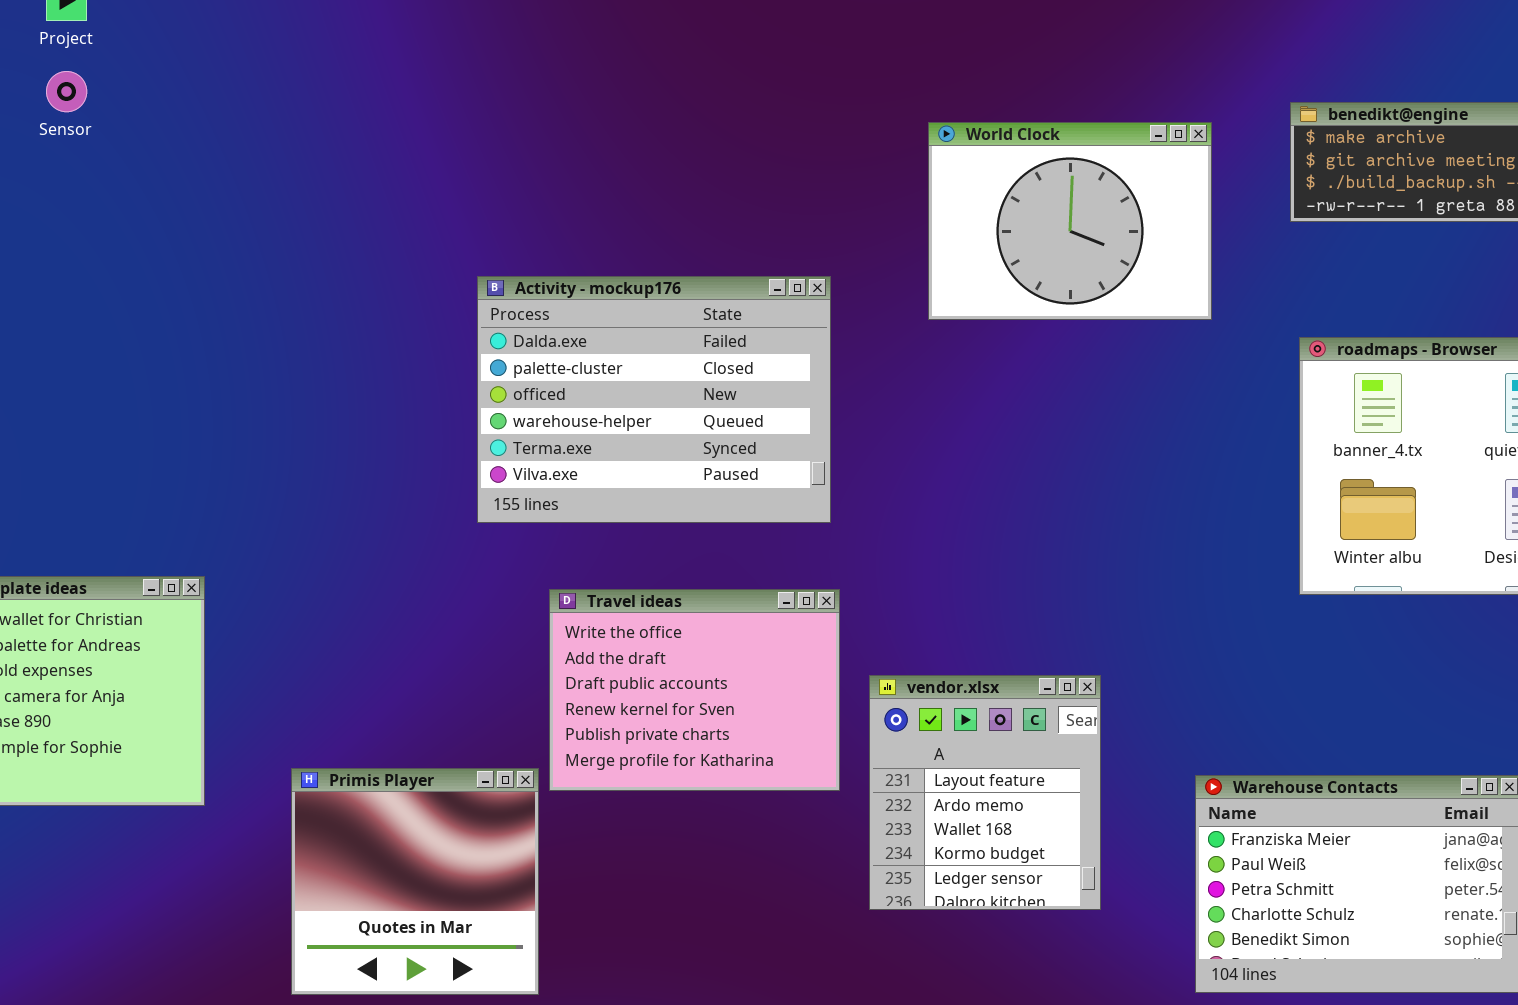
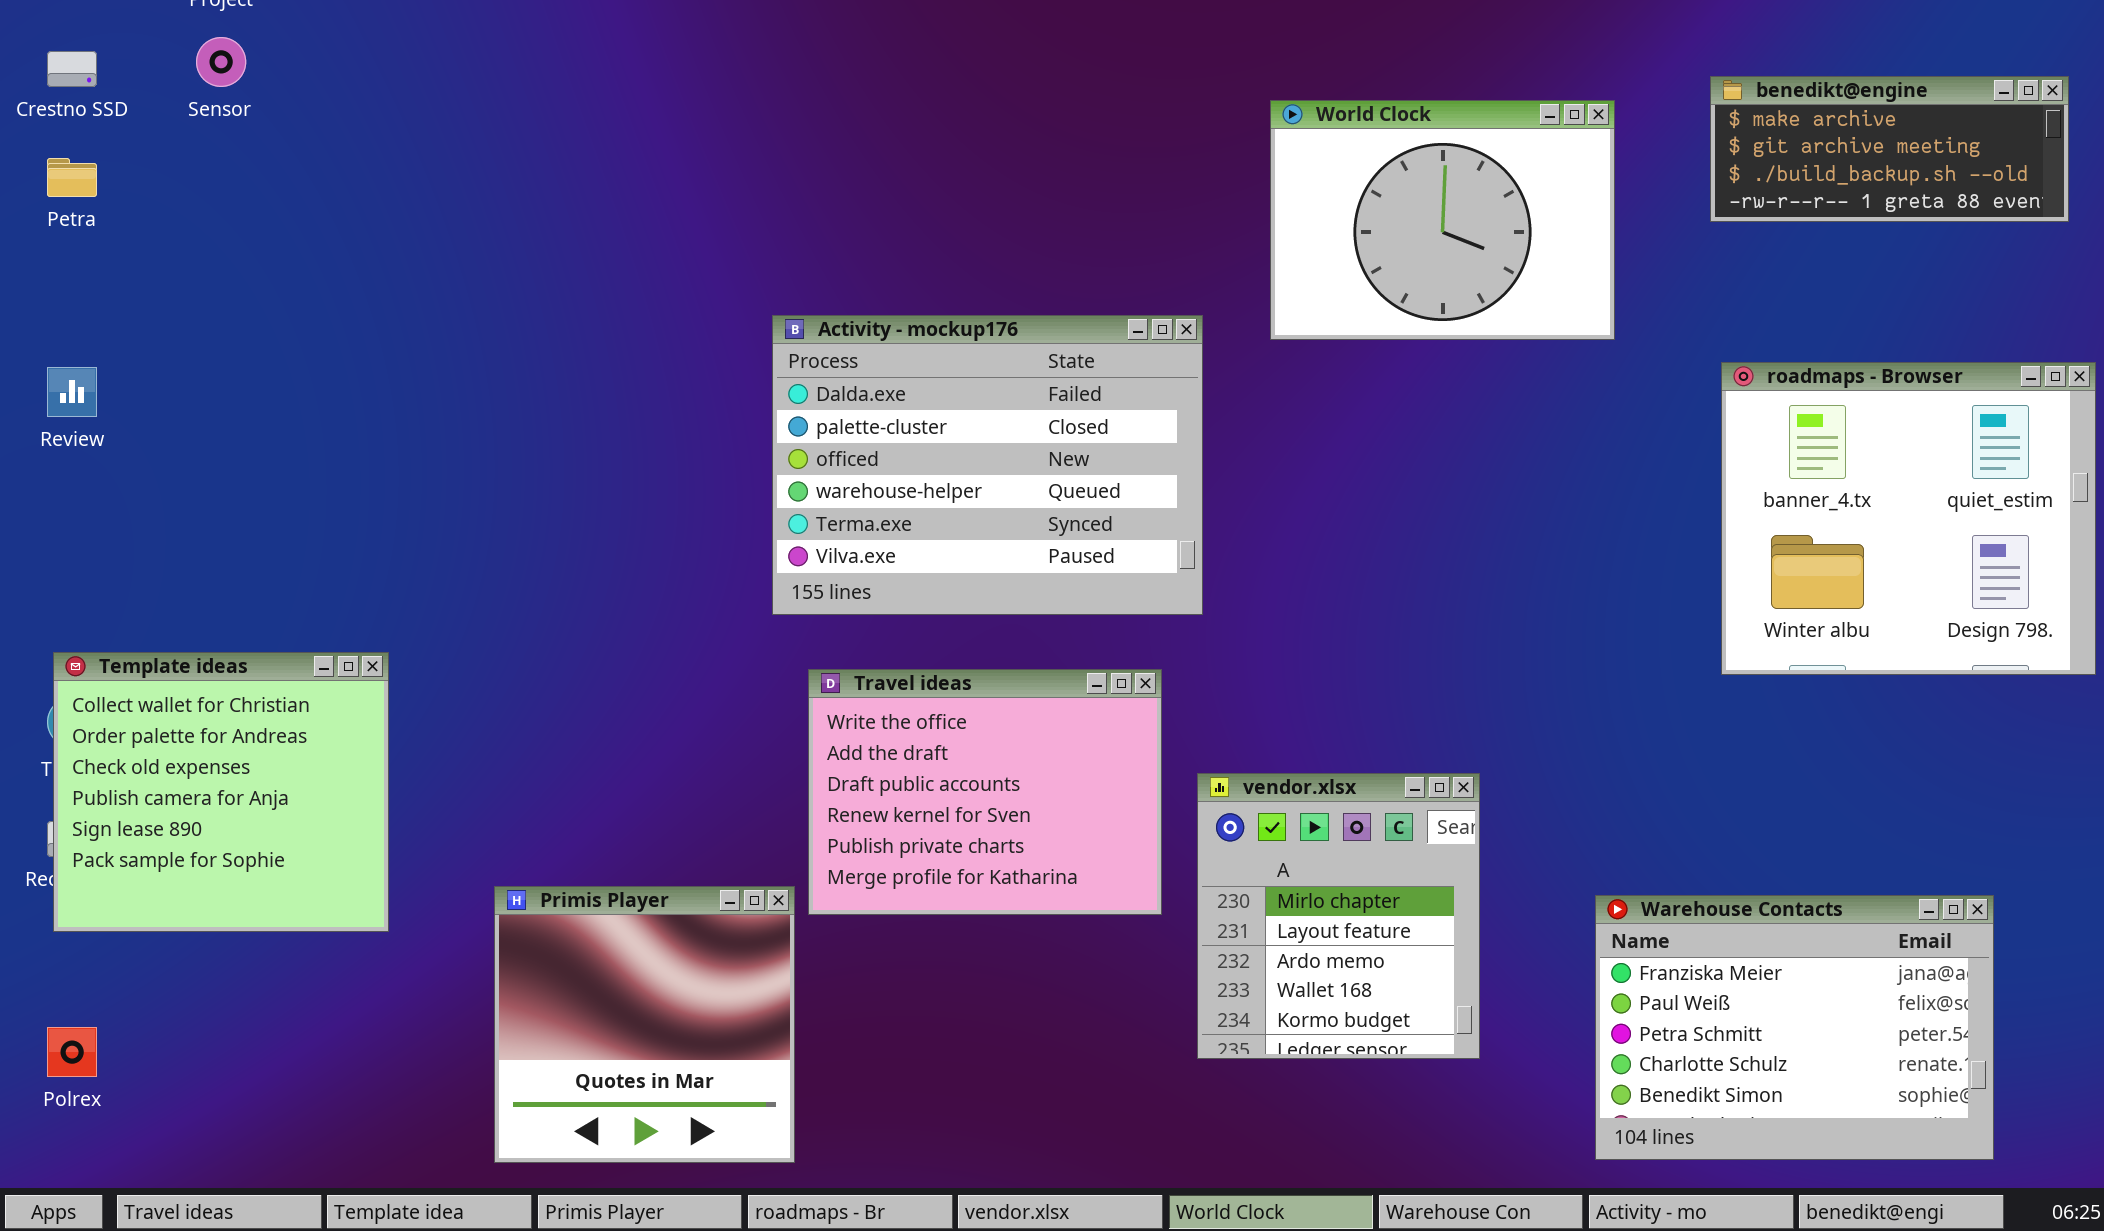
Activity - mockup176: [477,276,831,523] -> [772,315,1203,615], moved
vendor.xlsx: [869,675,1101,910] -> [1197,773,1480,1059], scrolled up 1 row

